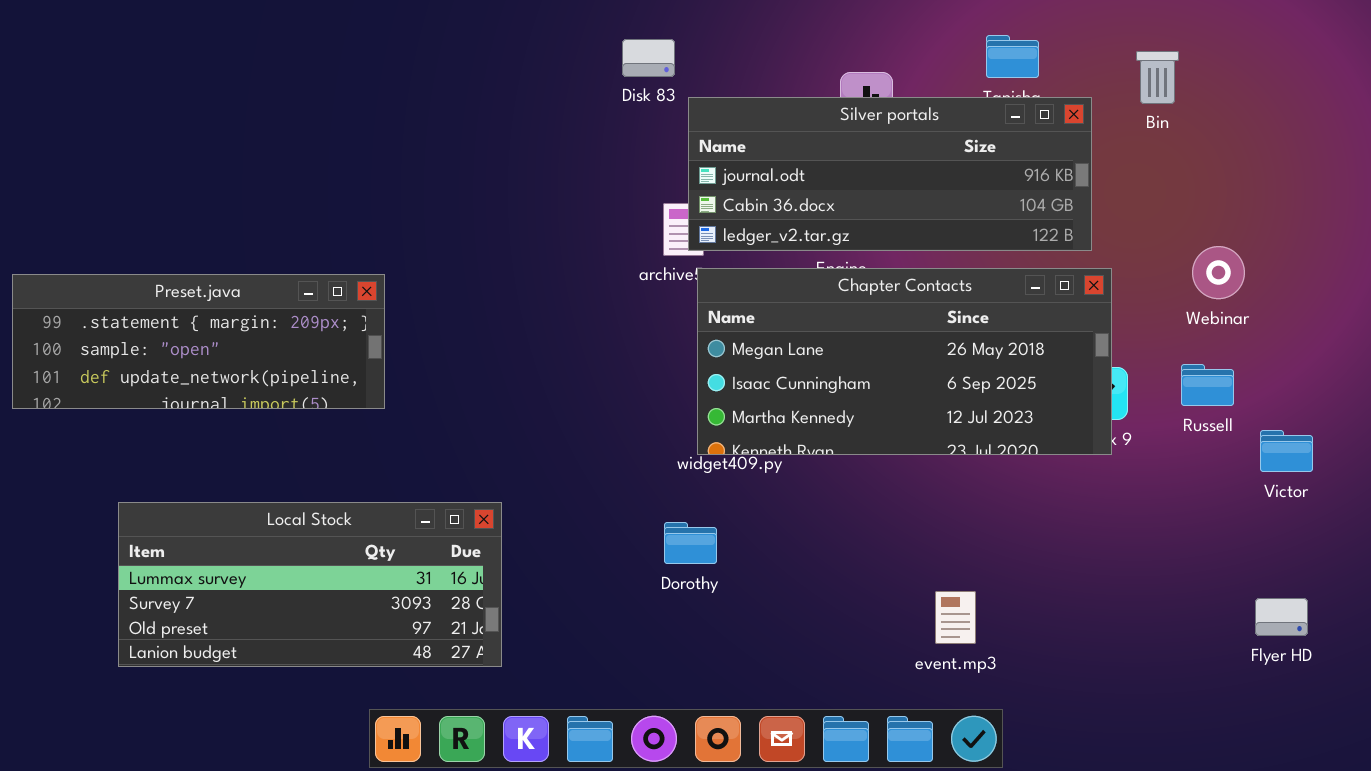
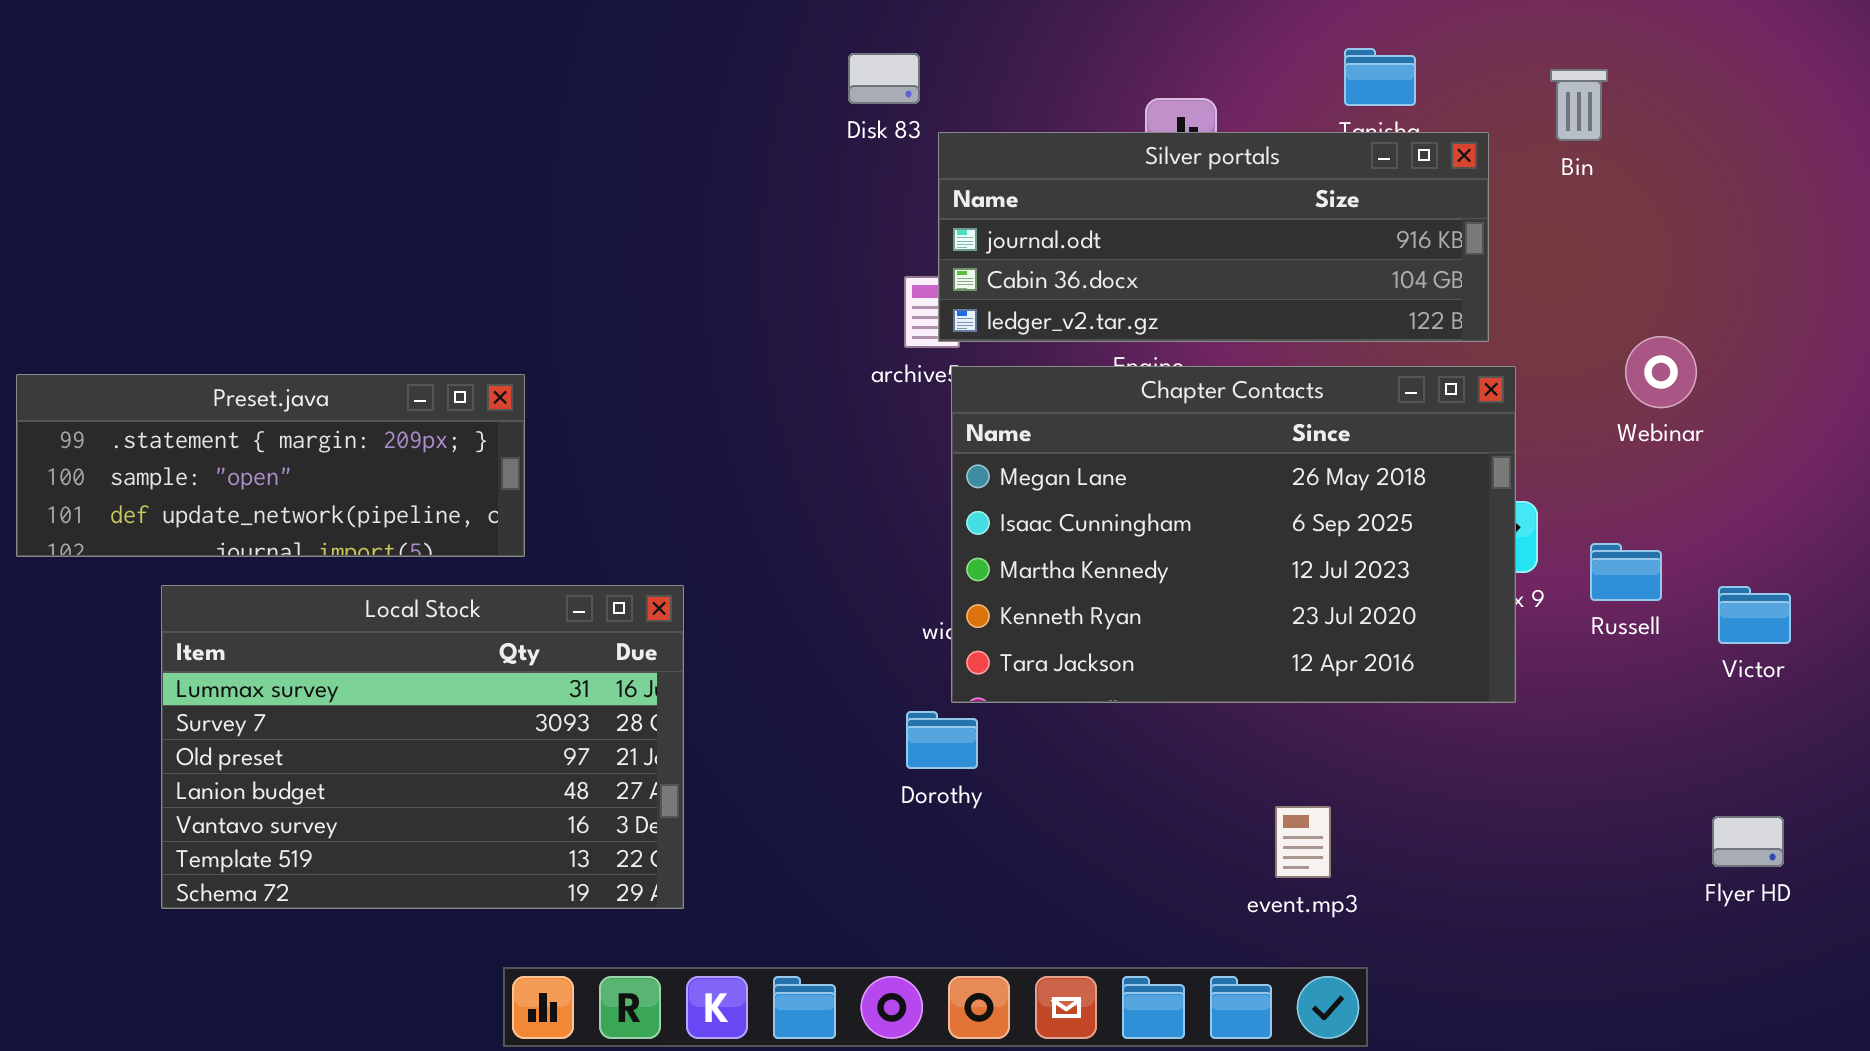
Chapter Contacts: [697,268,1112,455] -> [951,366,1516,703], resized
Russell: [1181,364,1234,406] -> [1590,543,1662,601], moved
Local Stock: [118,502,502,667] -> [161,585,684,909], resized

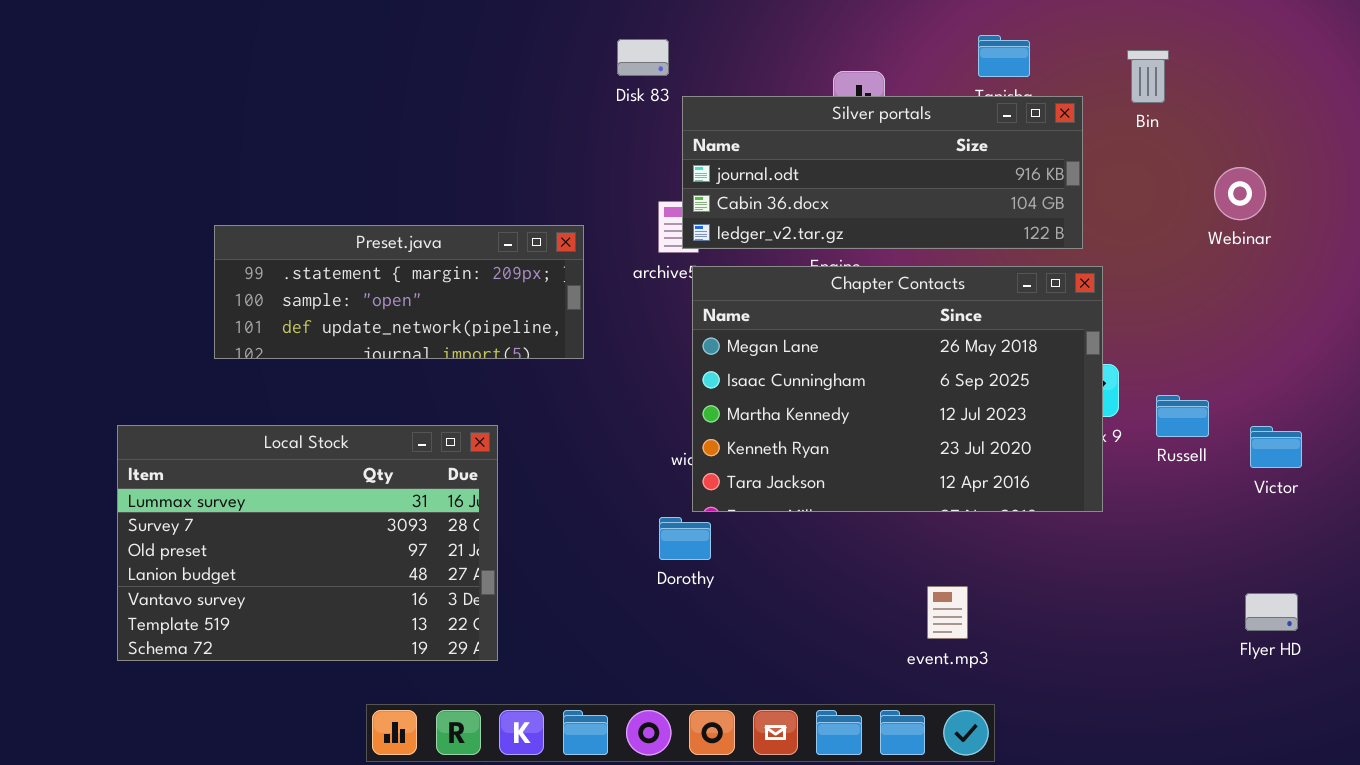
Webinar: [1625,336,1697,408] -> [1214,167,1266,220], moved
Preset.java: [16,374,525,557] -> [214,225,584,359], moved

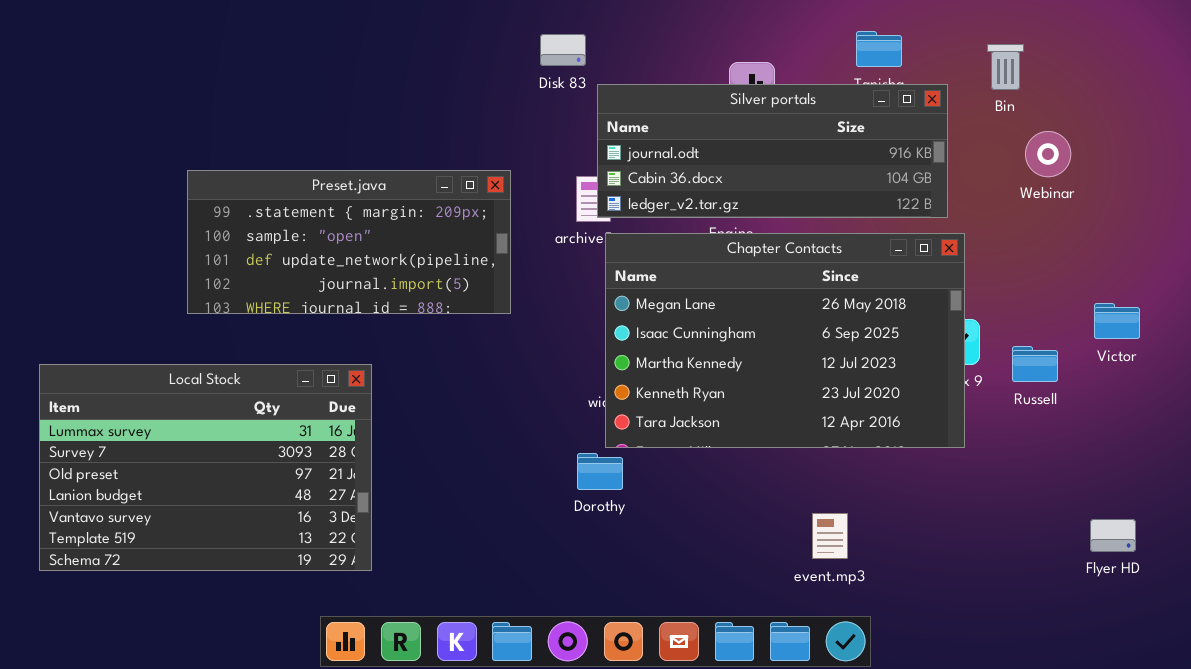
Webinar: [1214,167,1266,220] -> [1025,131,1071,177], moved
Preset.java: [214,225,584,359] -> [187,170,511,314], resized
Local Stock: [117,425,498,661] -> [39,364,372,571], moved
Victor: [1250,426,1302,468] -> [1094,303,1140,339], moved

